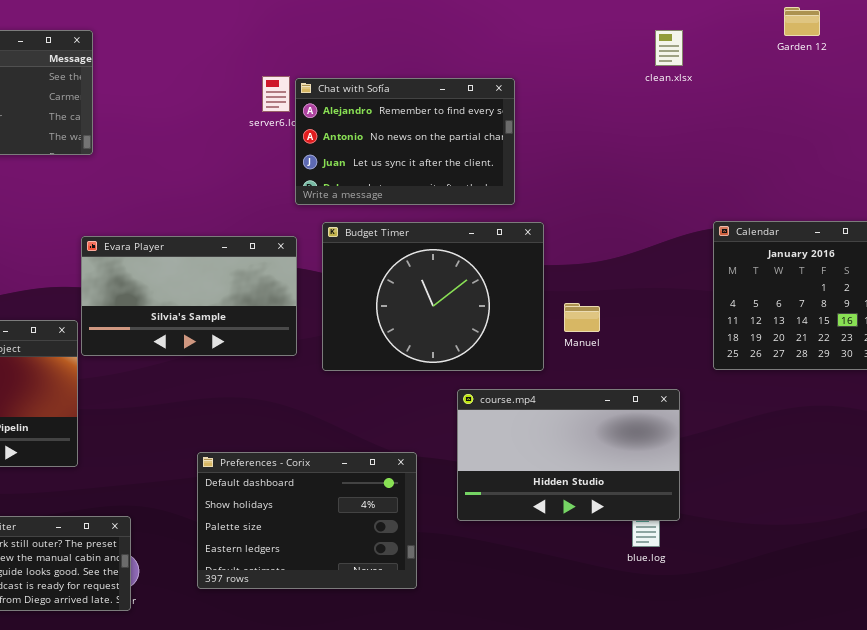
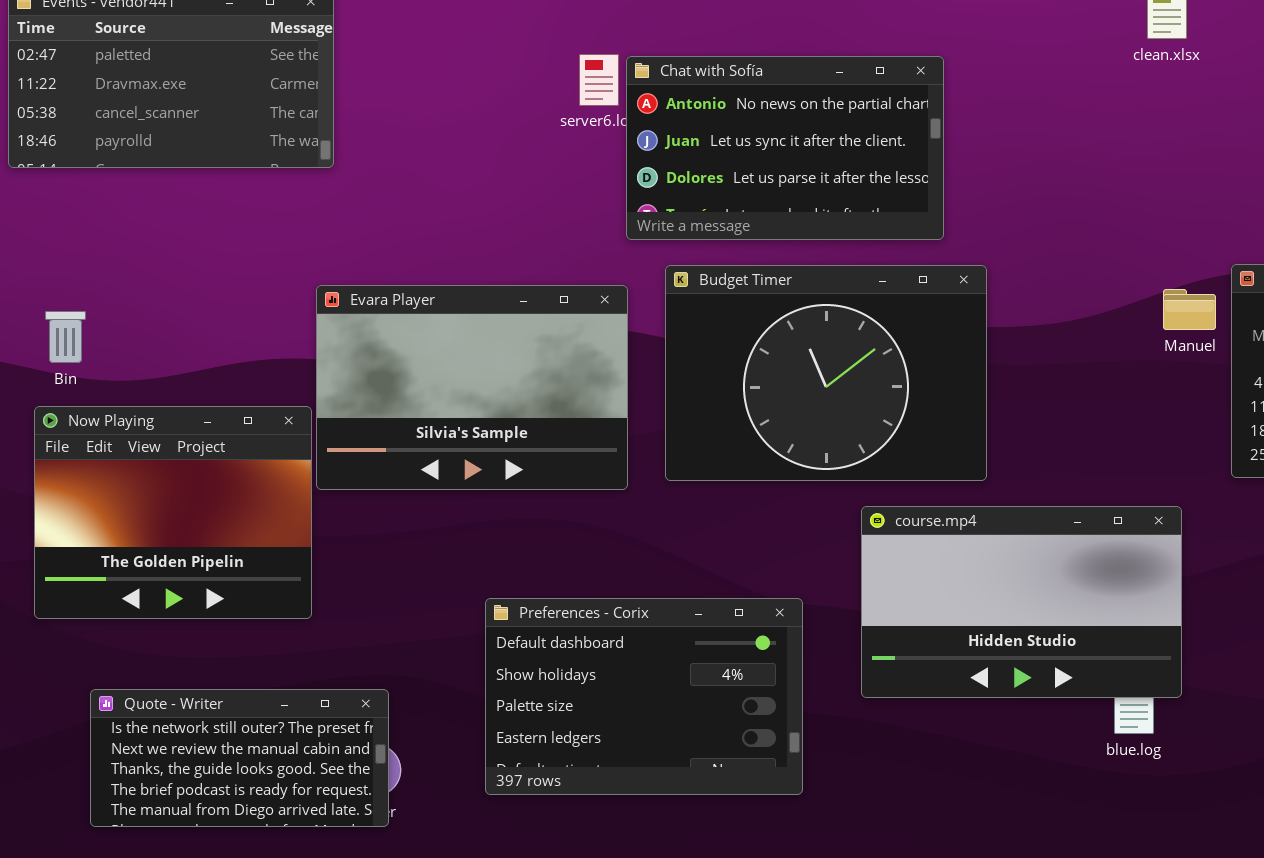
Chat with Sofía: [295,78,515,205] -> [626,56,944,240], scrolled down 1 row
Evara Player: [81,236,297,356] -> [316,285,628,490], resized
Manuel: [564,303,600,332] -> [1163,289,1216,330], moved

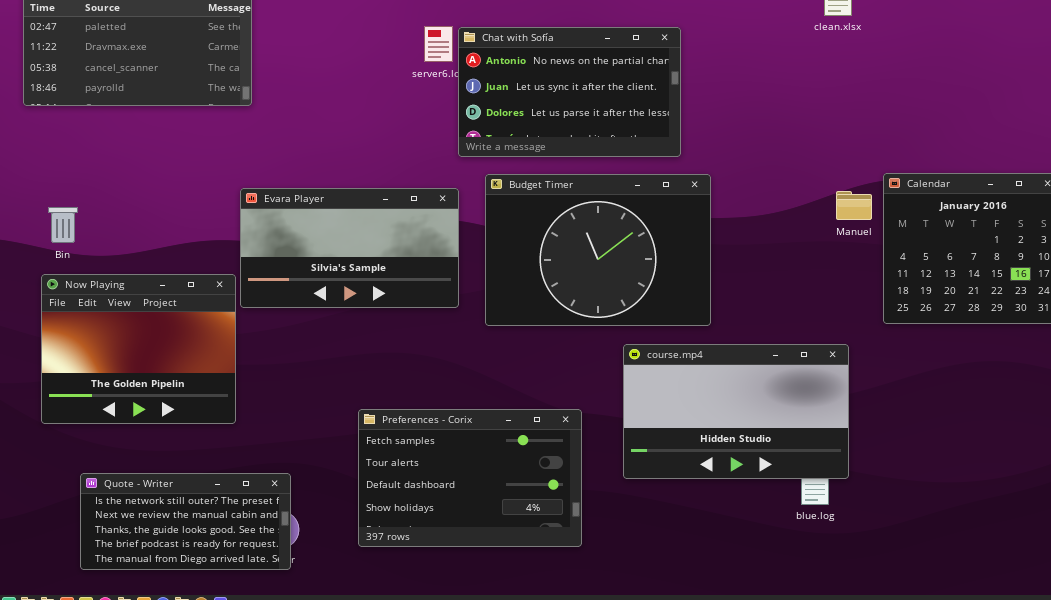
Evara Player: [316,285,628,490] -> [240,188,459,308], resized
Preferences - Corix: [485,598,803,795] -> [358,409,582,547], scrolled up 2 rows

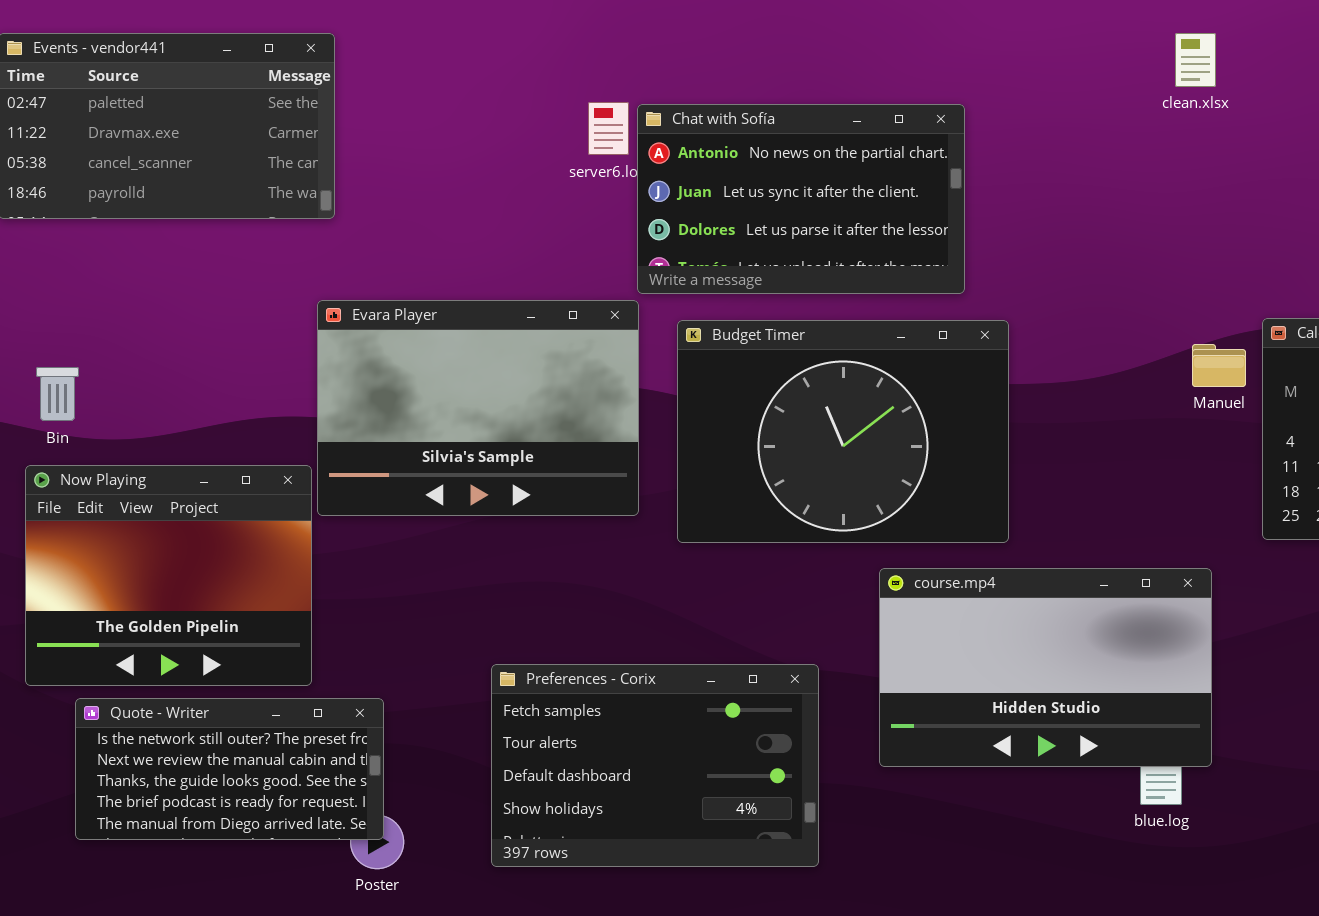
Evara Player: [240,188,459,308] -> [317,300,639,516], resized
Quote - Writer: [80,473,291,570] -> [75,698,384,840], moved

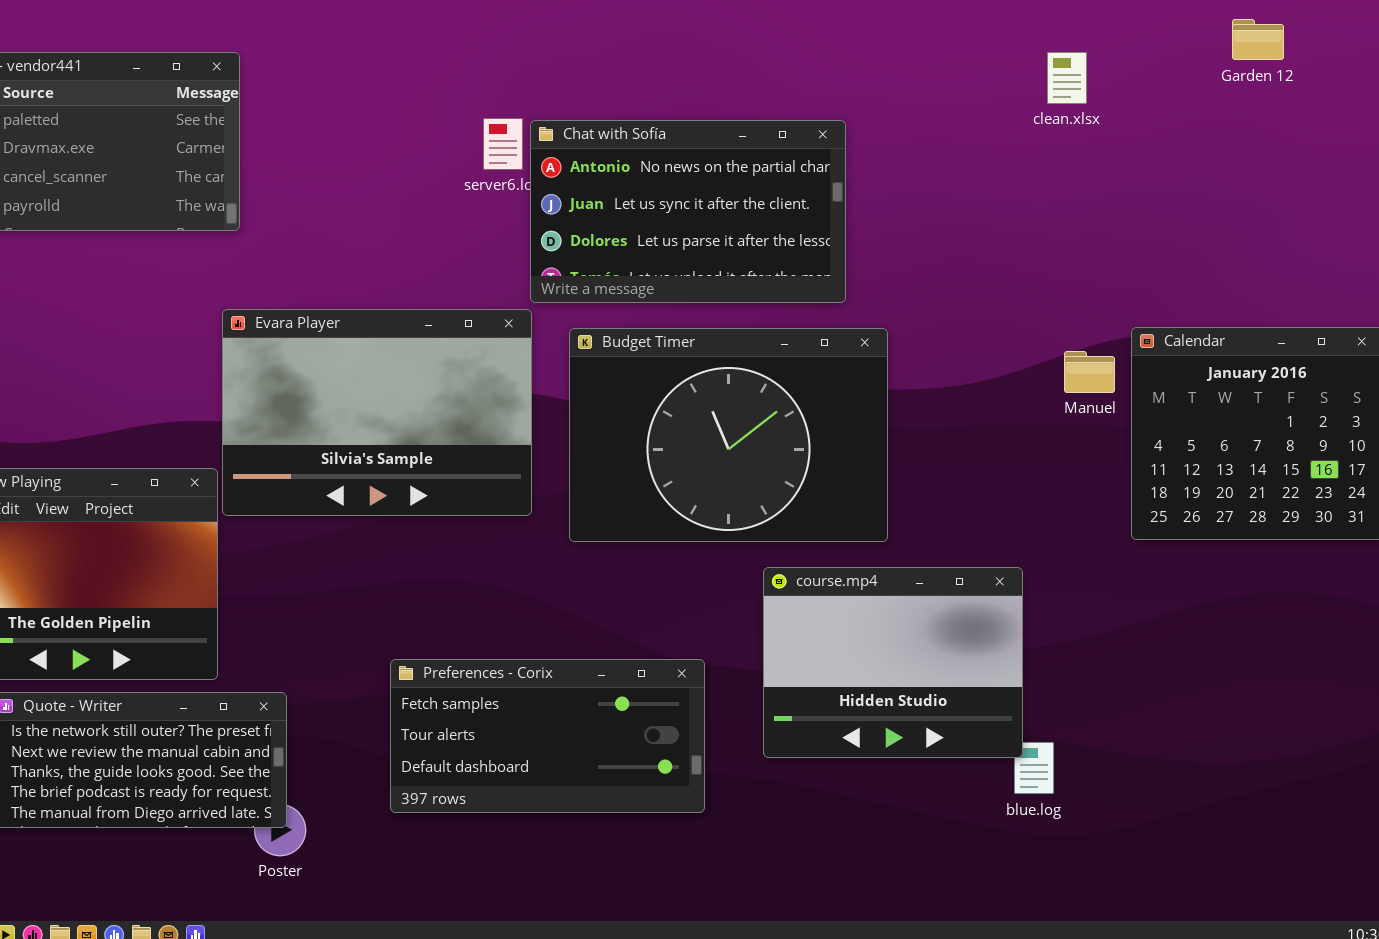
course.mp4: [879,568,1212,767] -> [763,567,1023,758], resized
Preferences - Corix: [491,664,819,867] -> [390,659,705,813], resized

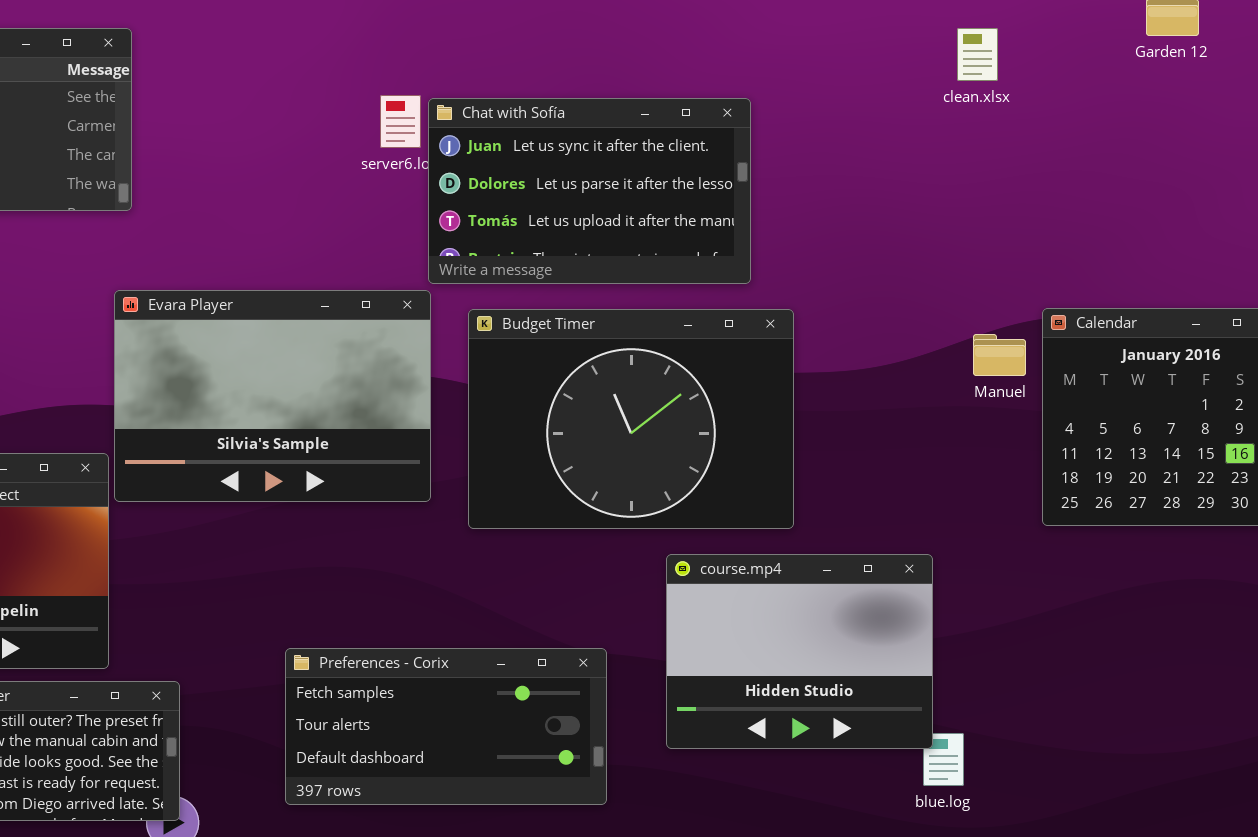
Chat with Sofía: [530,120,846,303] -> [428,98,751,284], scrolled down 1 row

